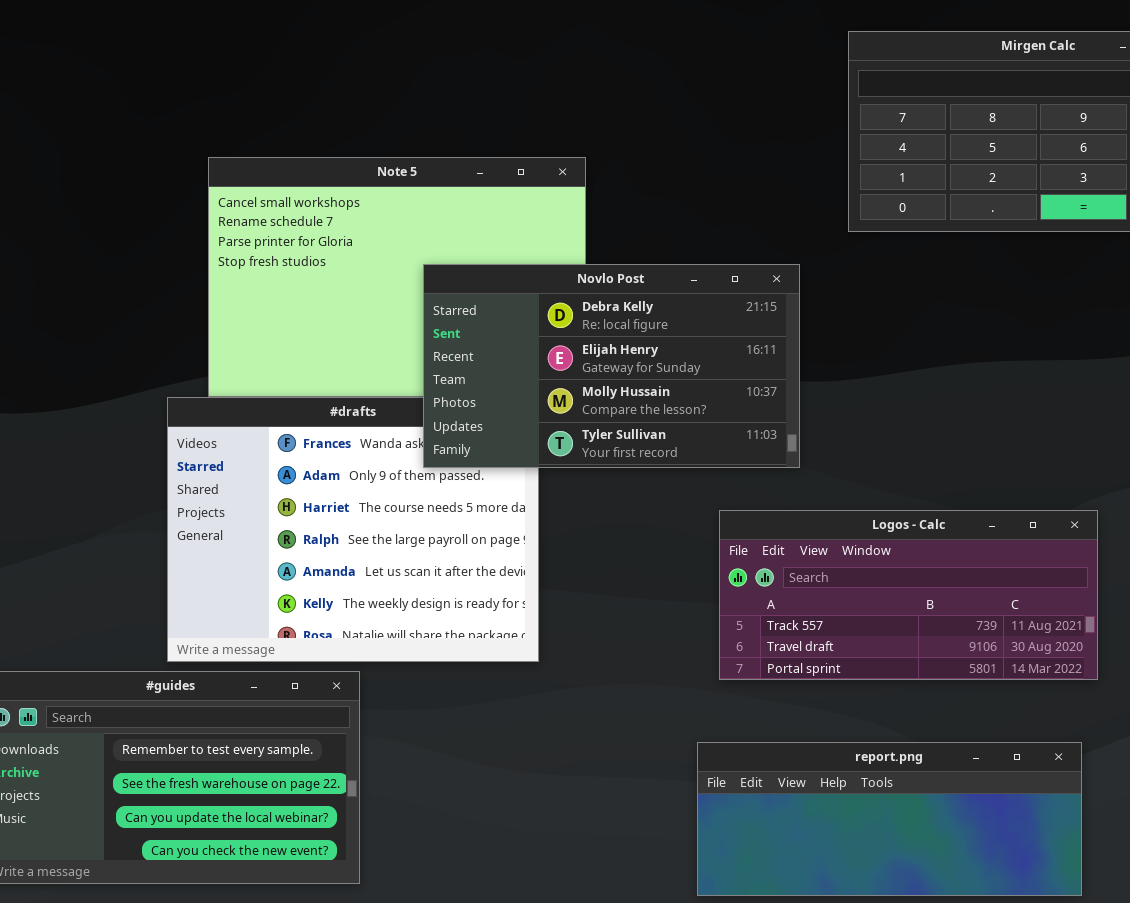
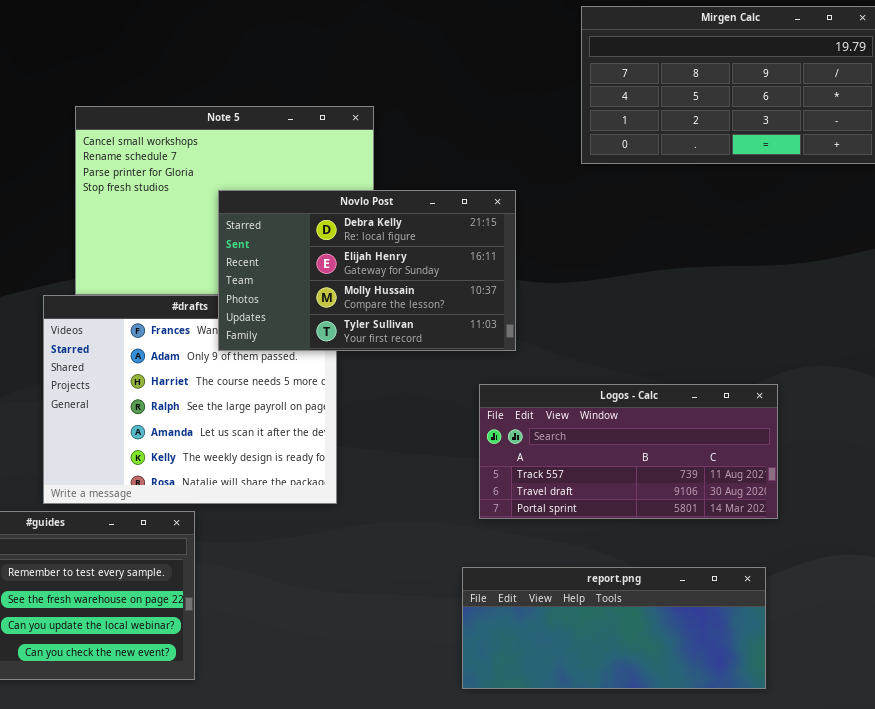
Novlo Post: [423,264,800,468] -> [218,190,516,351], moved

